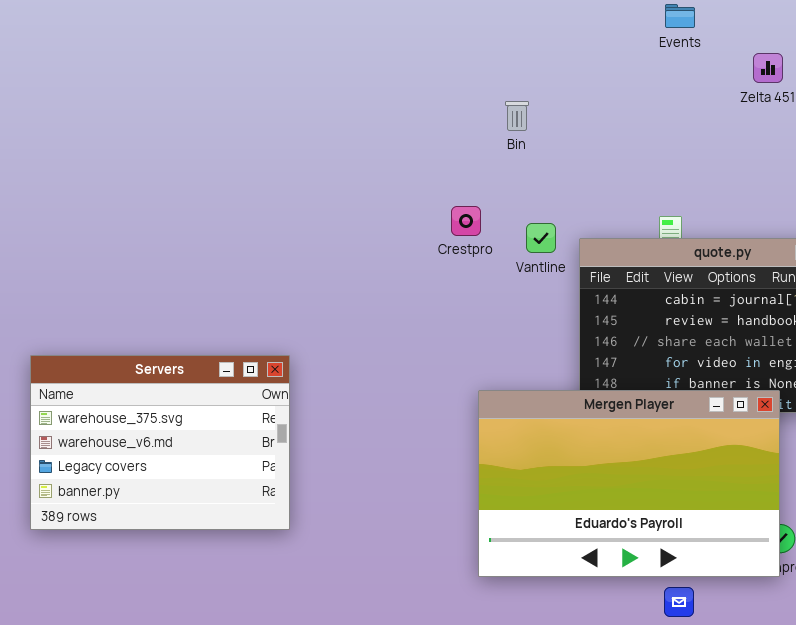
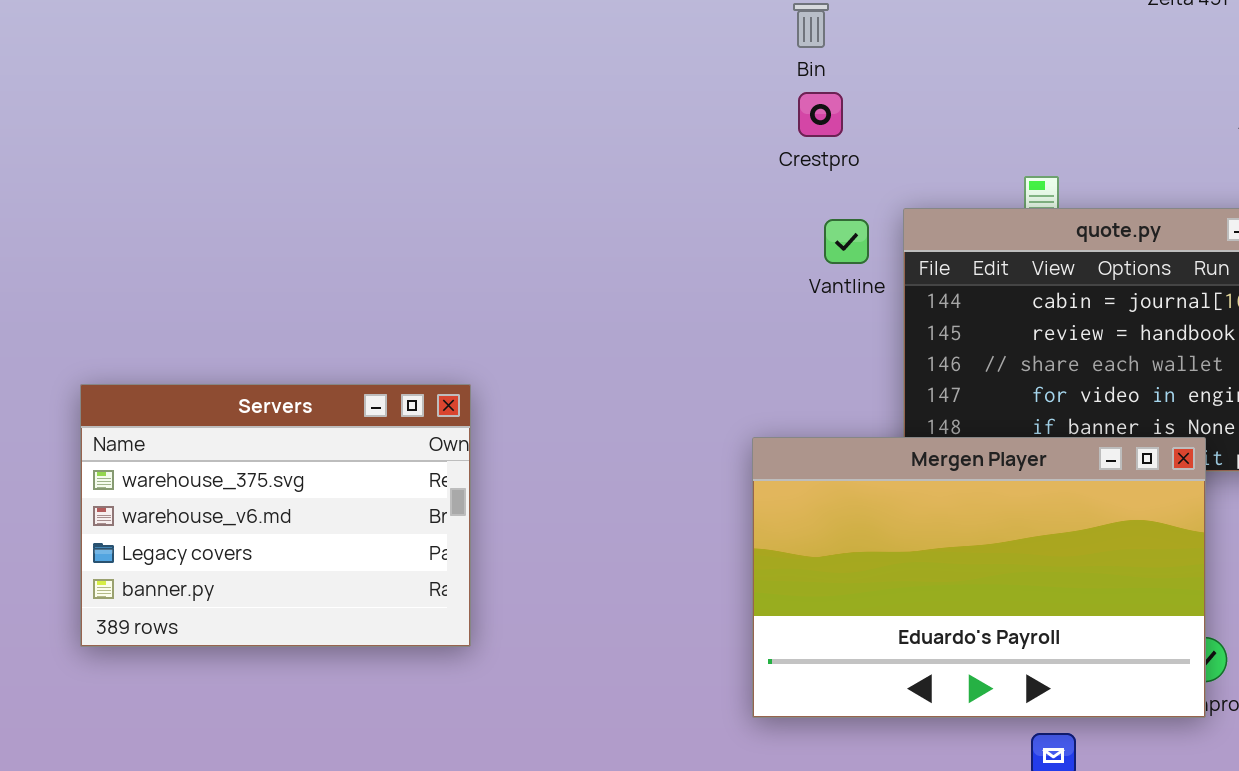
Crestpro: [451,206,481,236] -> [798,92,843,137], moved
Vantline: [526,223,556,253] -> [824,219,869,264], moved

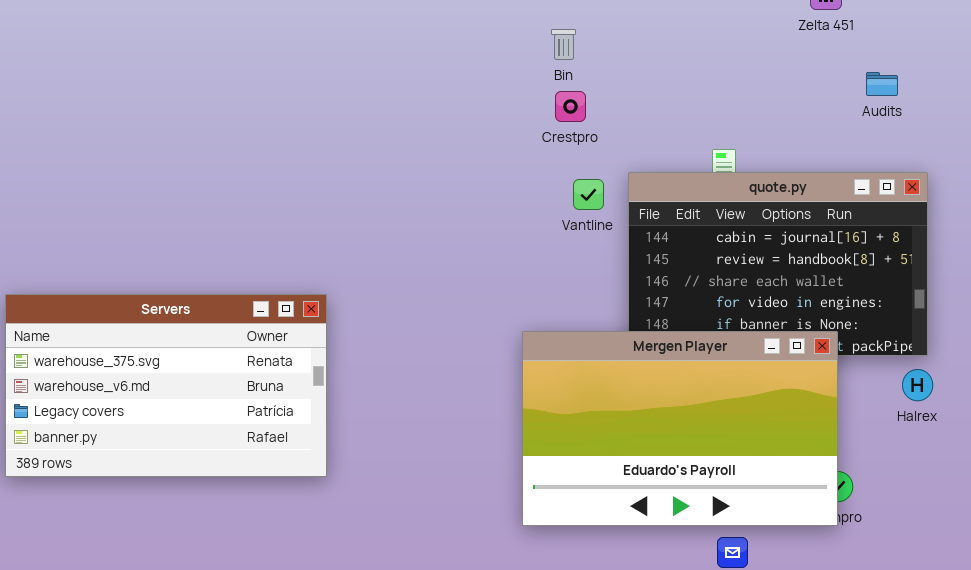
Servers: [80,384,471,647] -> [5,294,327,477], resized

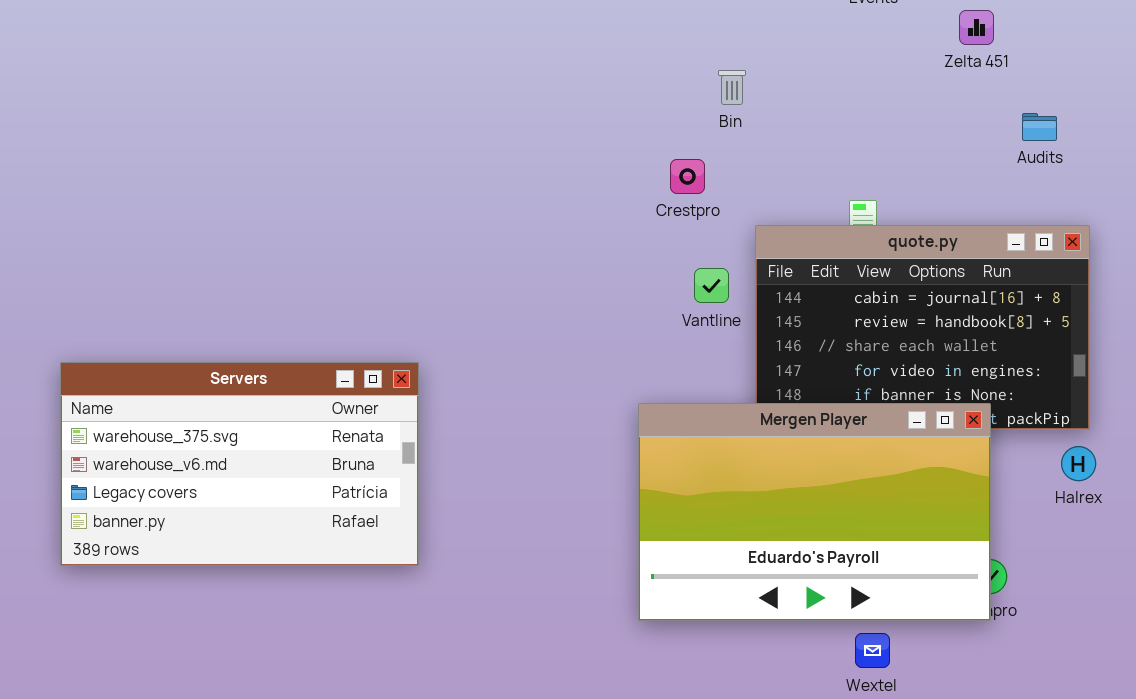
Bin: [551,29,576,60] -> [718,70,746,105], moved
Crestpro: [555,91,586,122] -> [670,159,705,194], moved
Vantline: [573,179,604,210] -> [694,268,729,303], moved

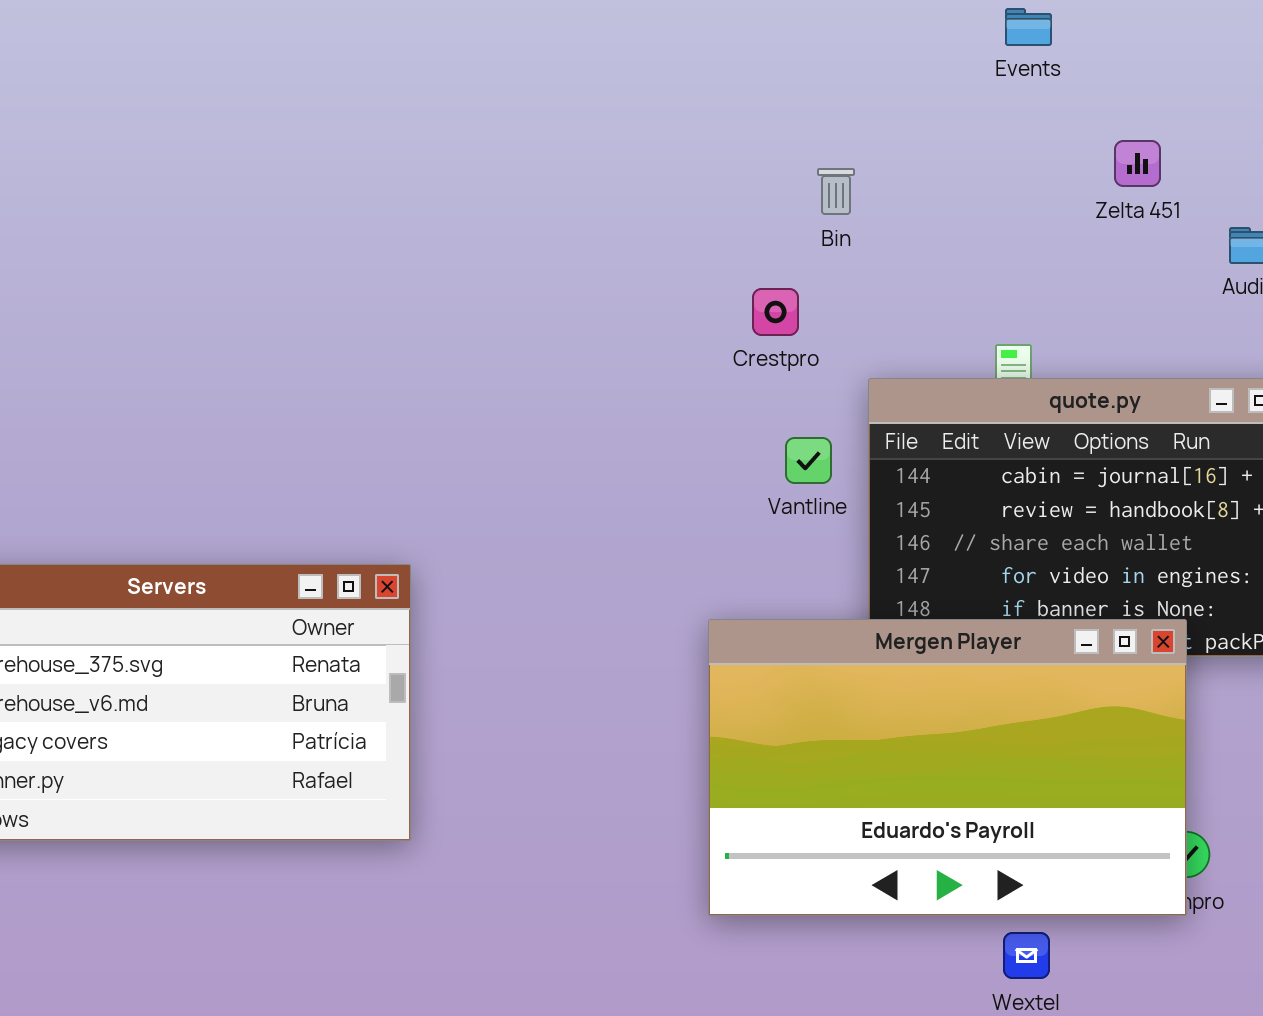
Zelta 451: [959,10,994,45] -> [1114,140,1161,187], moved

